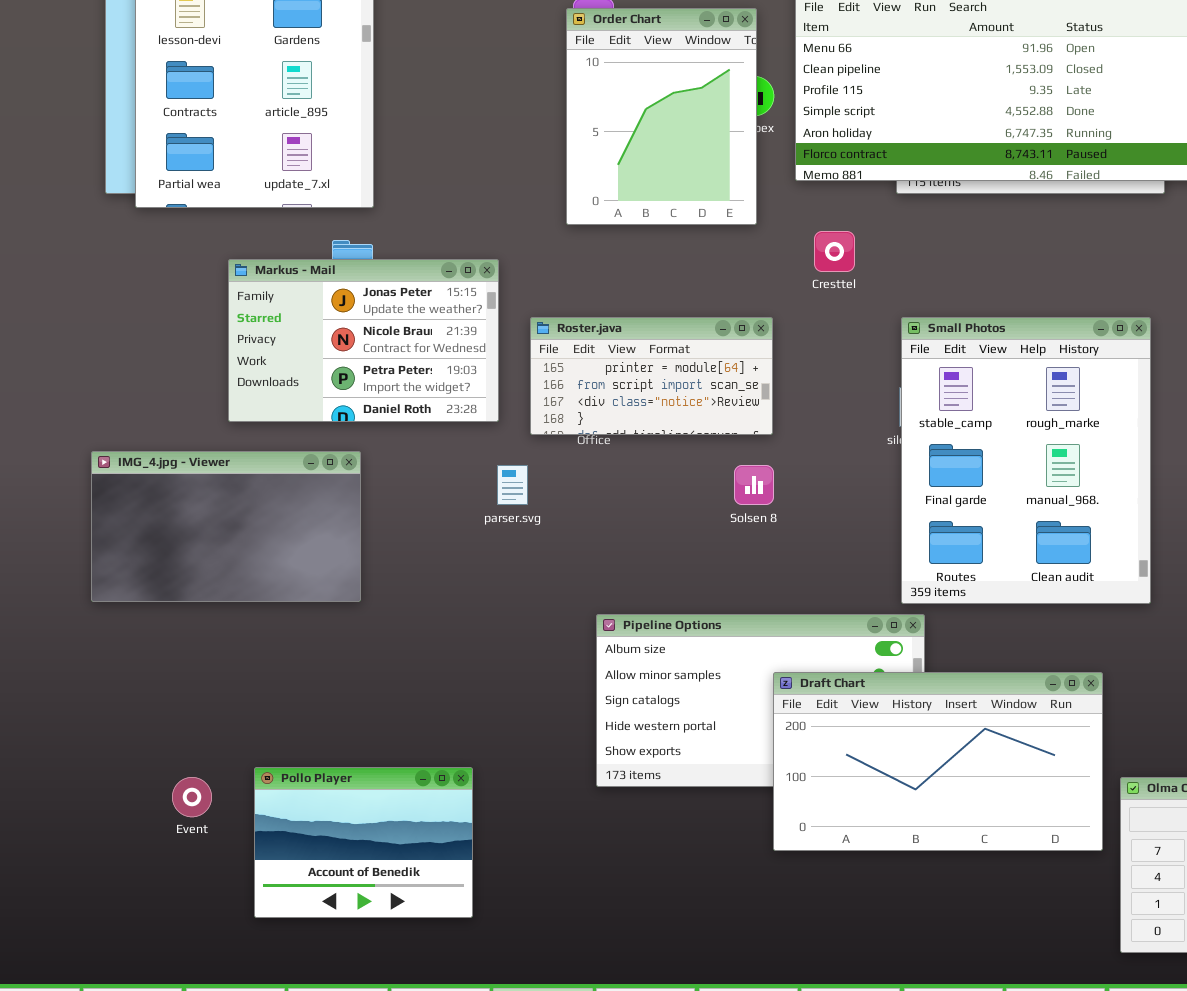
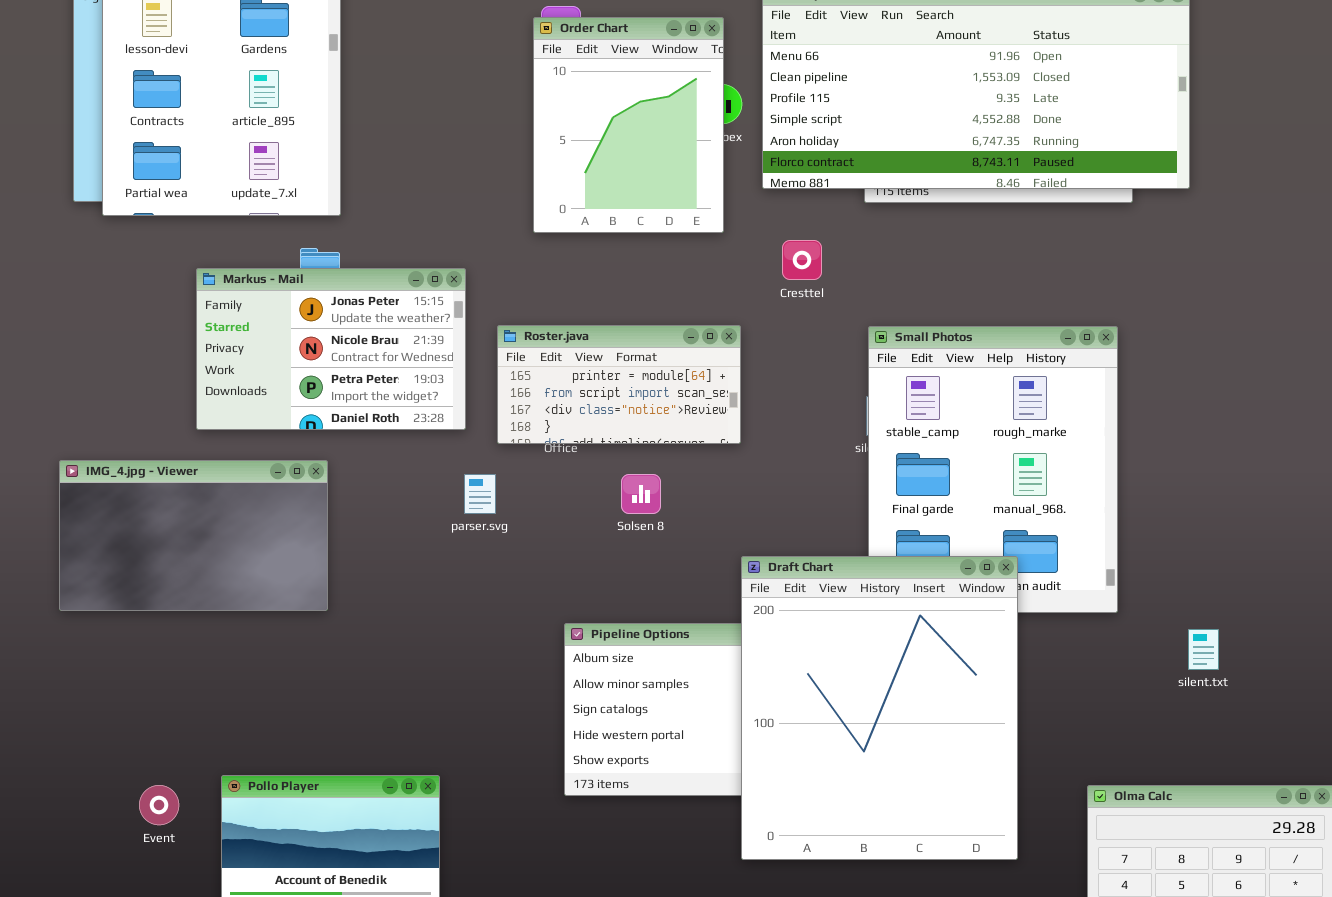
Solsen 8: [734,465,774,505] -> [621,474,661,514], moved
Draft Chart: [773,672,1103,851] -> [741,556,1018,860], resized

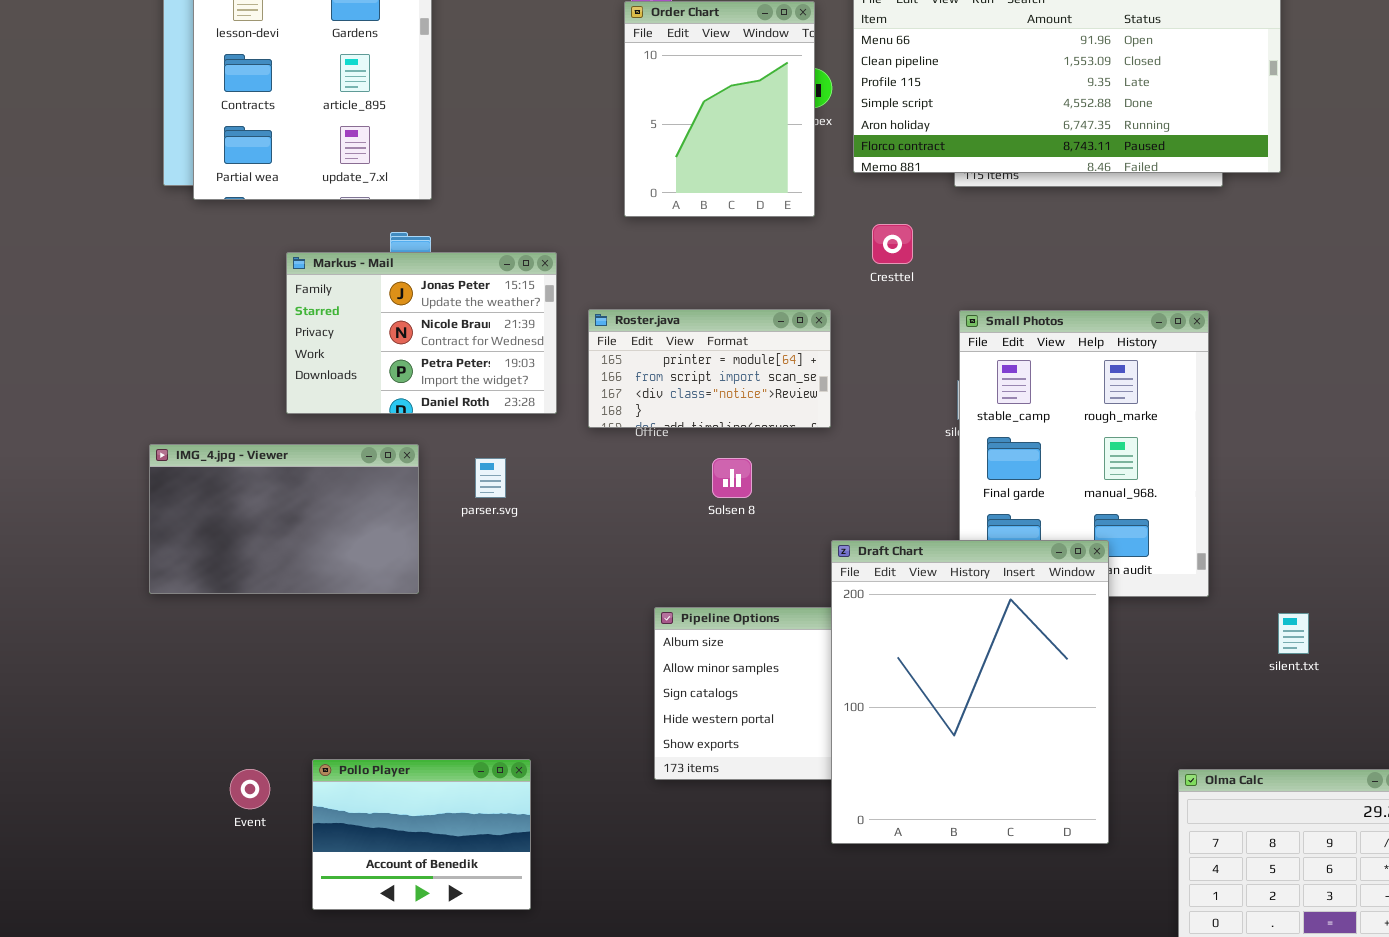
parser.svg: [464,474,496,514] -> [475,458,506,498], moved

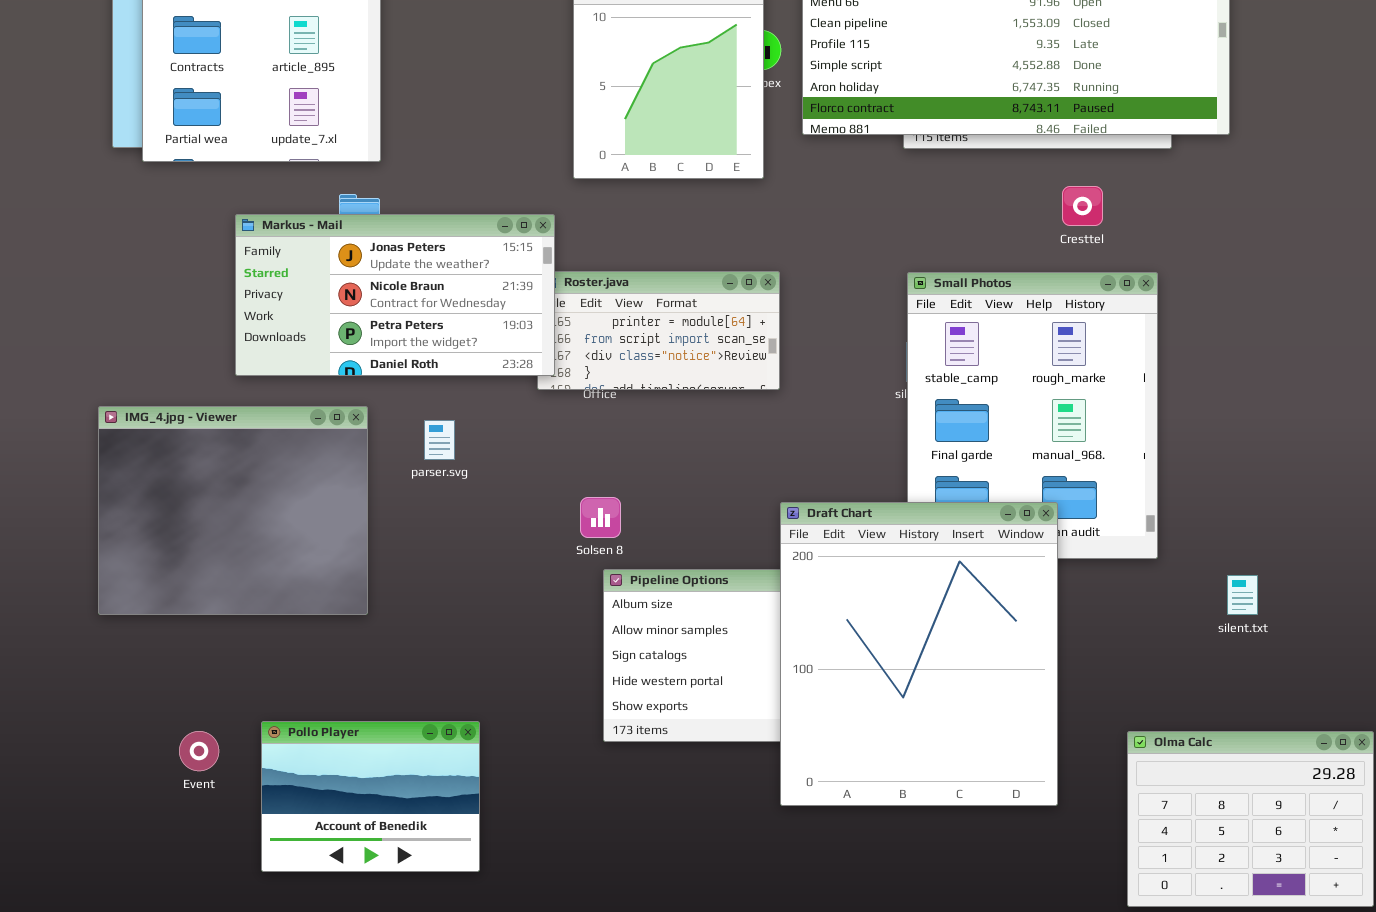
Cresttel: [872,224,913,264] -> [1062,186,1103,226], moved
Markus - Mail: [286,252,557,414] -> [235,214,555,376], resized
IMG_4.jpg - Viewer: [149,444,419,594] -> [98,406,368,615], resized
Solsen 8: [712,458,752,498] -> [580,497,621,538], moved

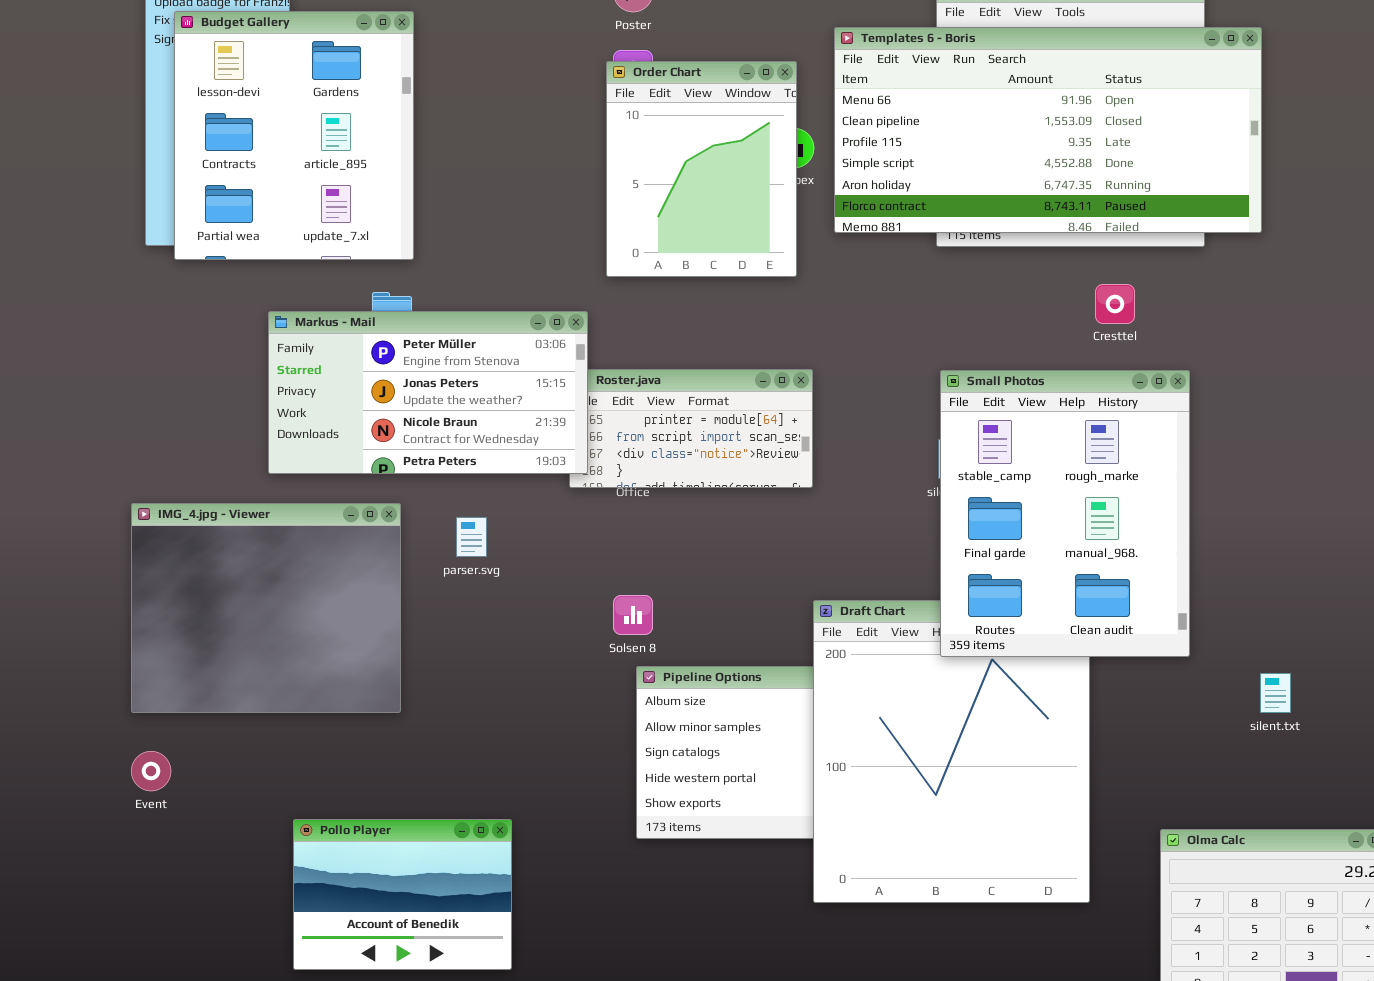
Markus - Mail: [235,214,555,376] -> [268,311,588,474], scrolled up 1 row
Small Photos: [907,272,1158,559] -> [940,370,1190,657], raised
Event: [179,731,219,771] -> [131,751,171,791], moved

